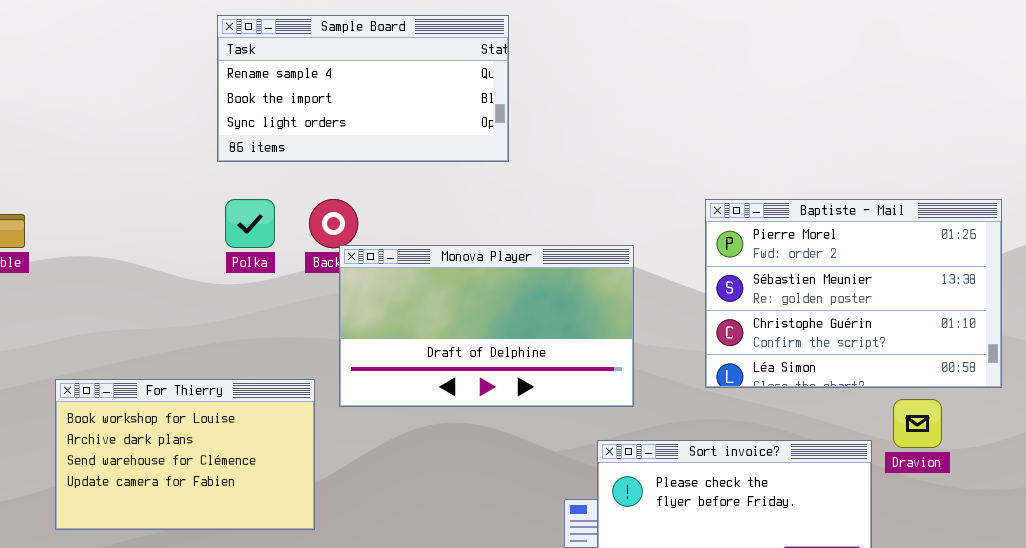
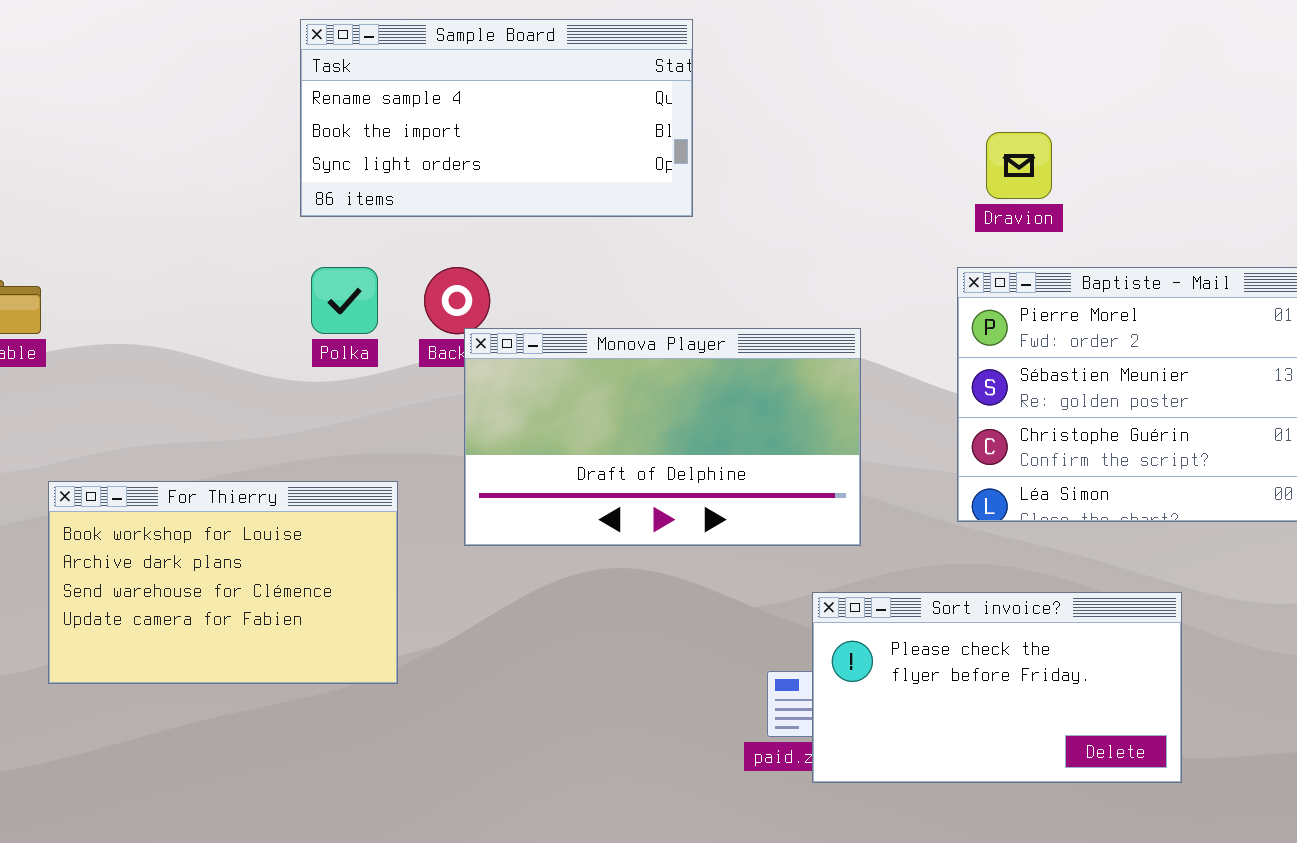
For Thierry: [55,379,315,530] -> [48,481,398,684], moved
Dravion: [893,399,942,448] -> [986,132,1052,199], moved

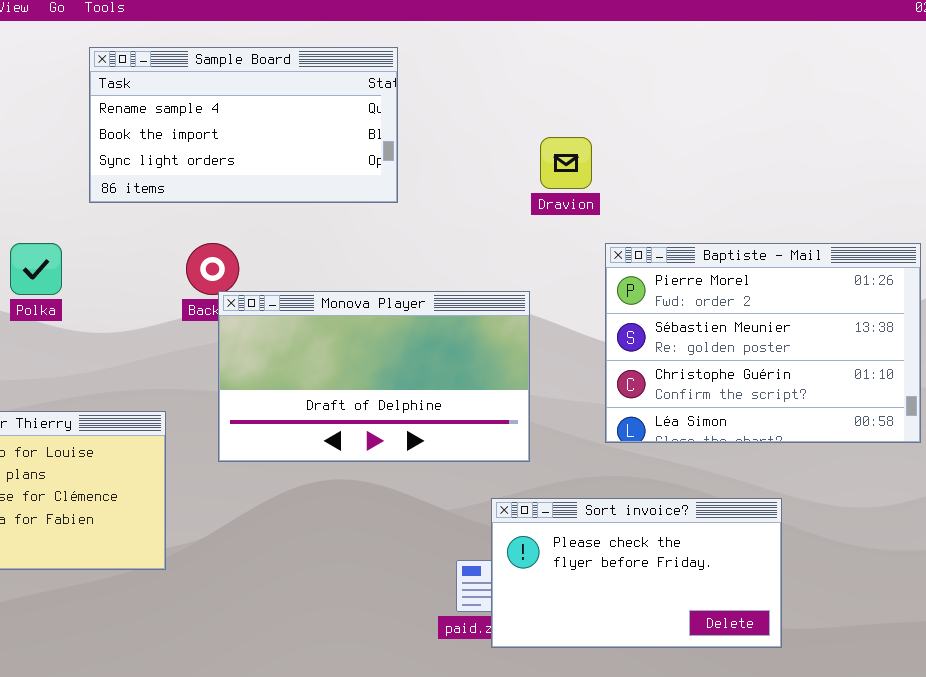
Dravion: [986,132,1052,199] -> [540,137,592,189], moved
Polka: [311,267,378,334] -> [10,243,62,295], moved

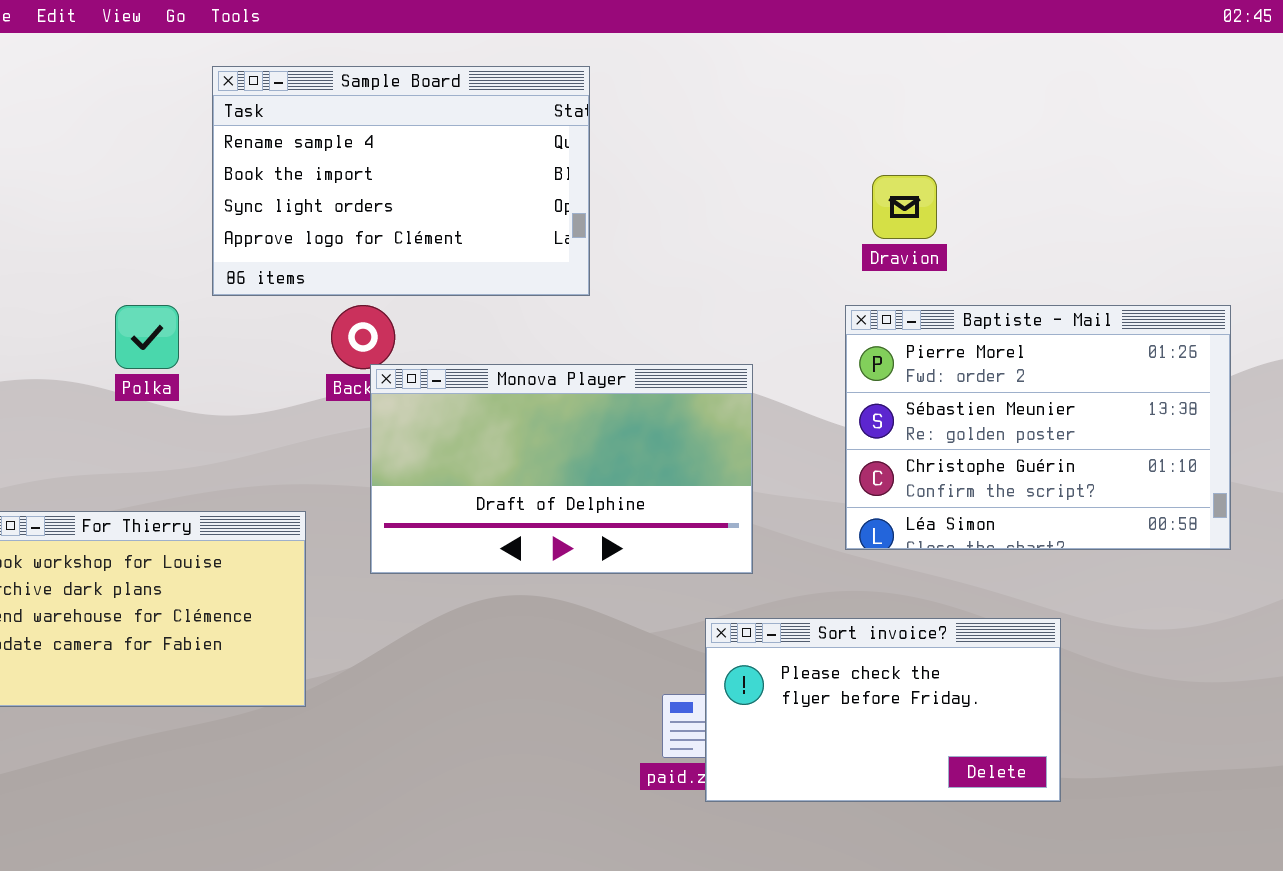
Sample Board: [89,47,398,203] -> [212,66,590,296], resized
Dravion: [540,137,592,189] -> [872,175,937,239], moved

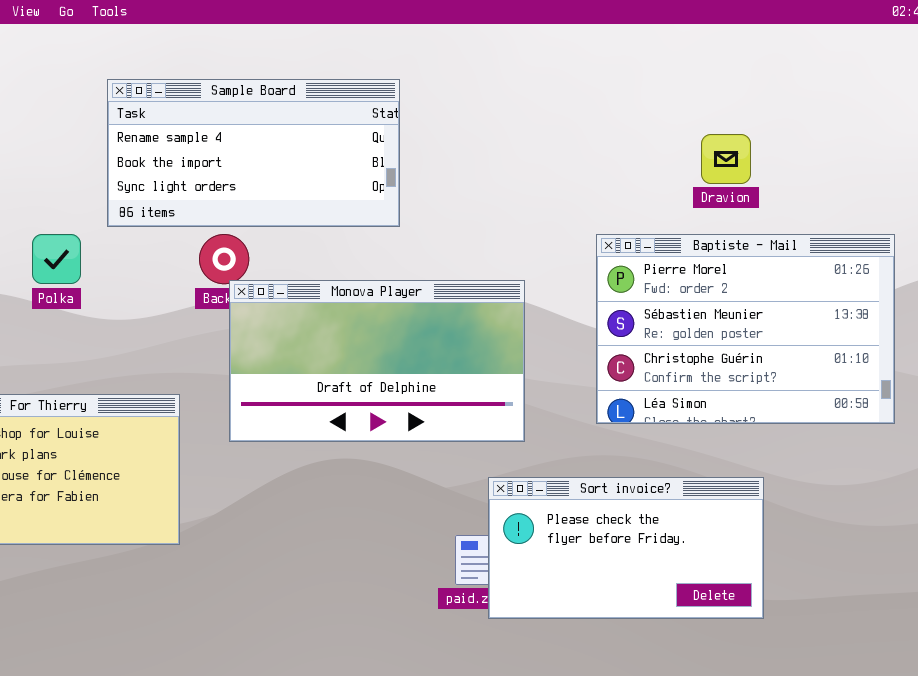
Sample Board: [212,66,590,296] -> [107,79,400,227], resized
Dravion: [872,175,937,239] -> [701,134,751,184], moved

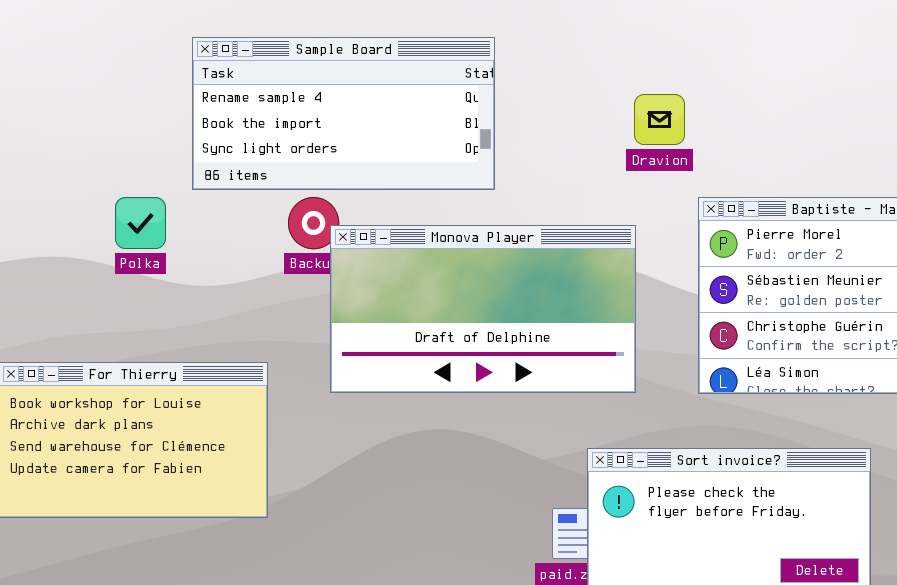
Dravion: [701,134,751,184] -> [634,94,685,145], moved
Monova Player: [229,280,525,442] -> [330,225,636,393], moved

